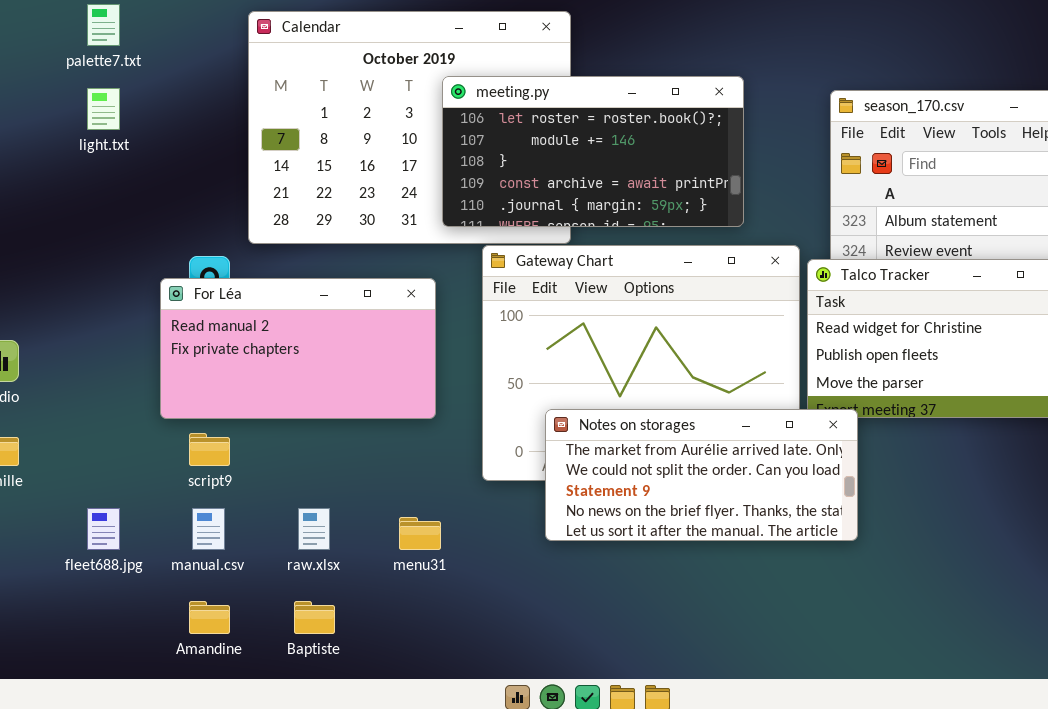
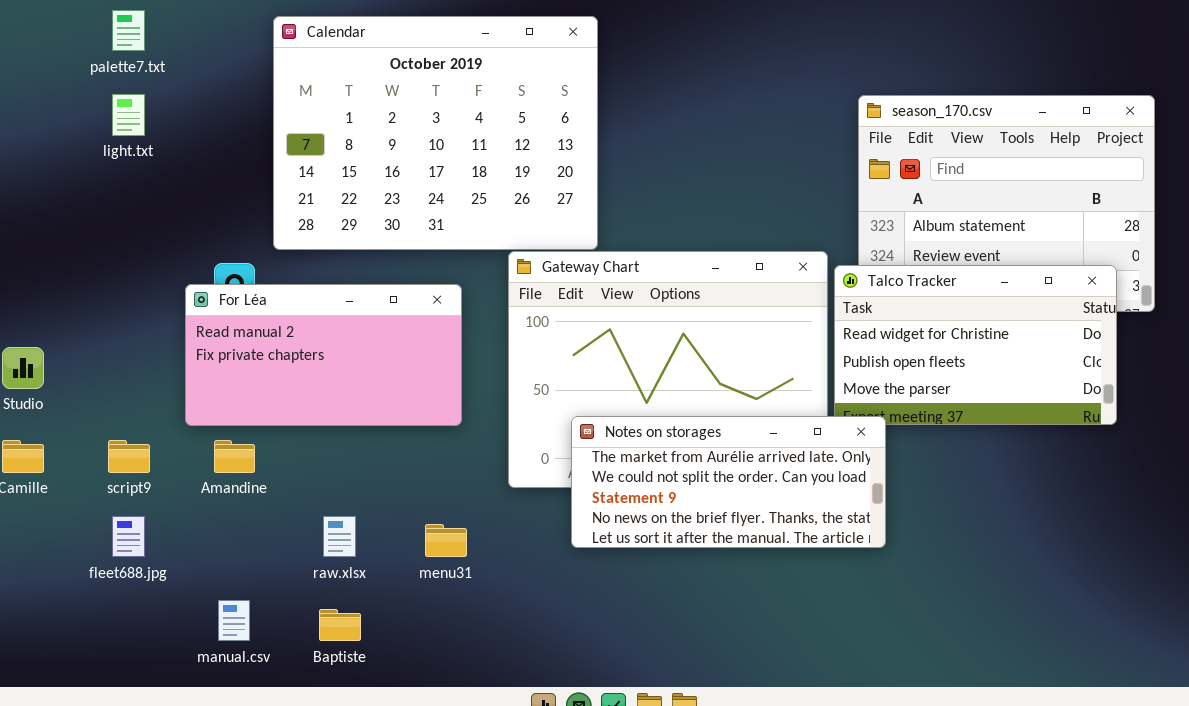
meeting.py: [442,76,744,227] -> none, closed
script9: [189,433,230,466] -> [108,440,150,473], moved
manual.csv: [192,508,225,550] -> [218,600,250,641], moved
Amandine: [189,601,230,634] -> [214,440,255,473], moved

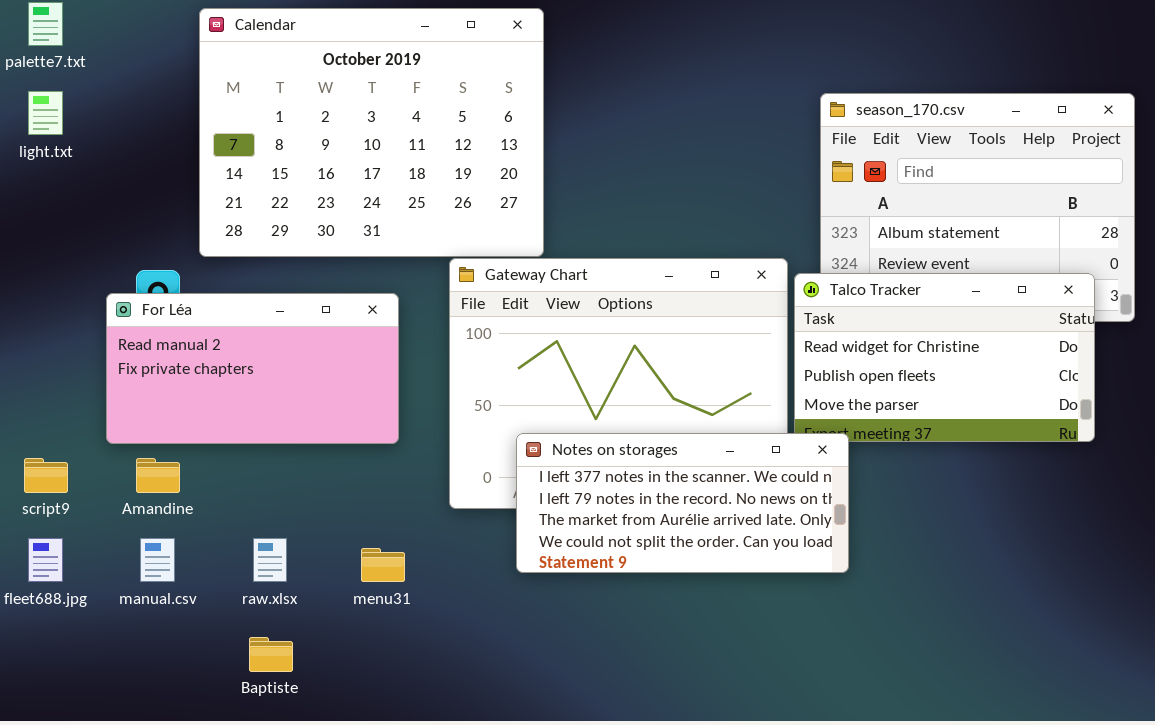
Notes on storages: [571,416,886,548] -> [516,433,849,573], scrolled up 2 rows
manual.csv: [218,600,250,641] -> [140,538,175,582], moved

